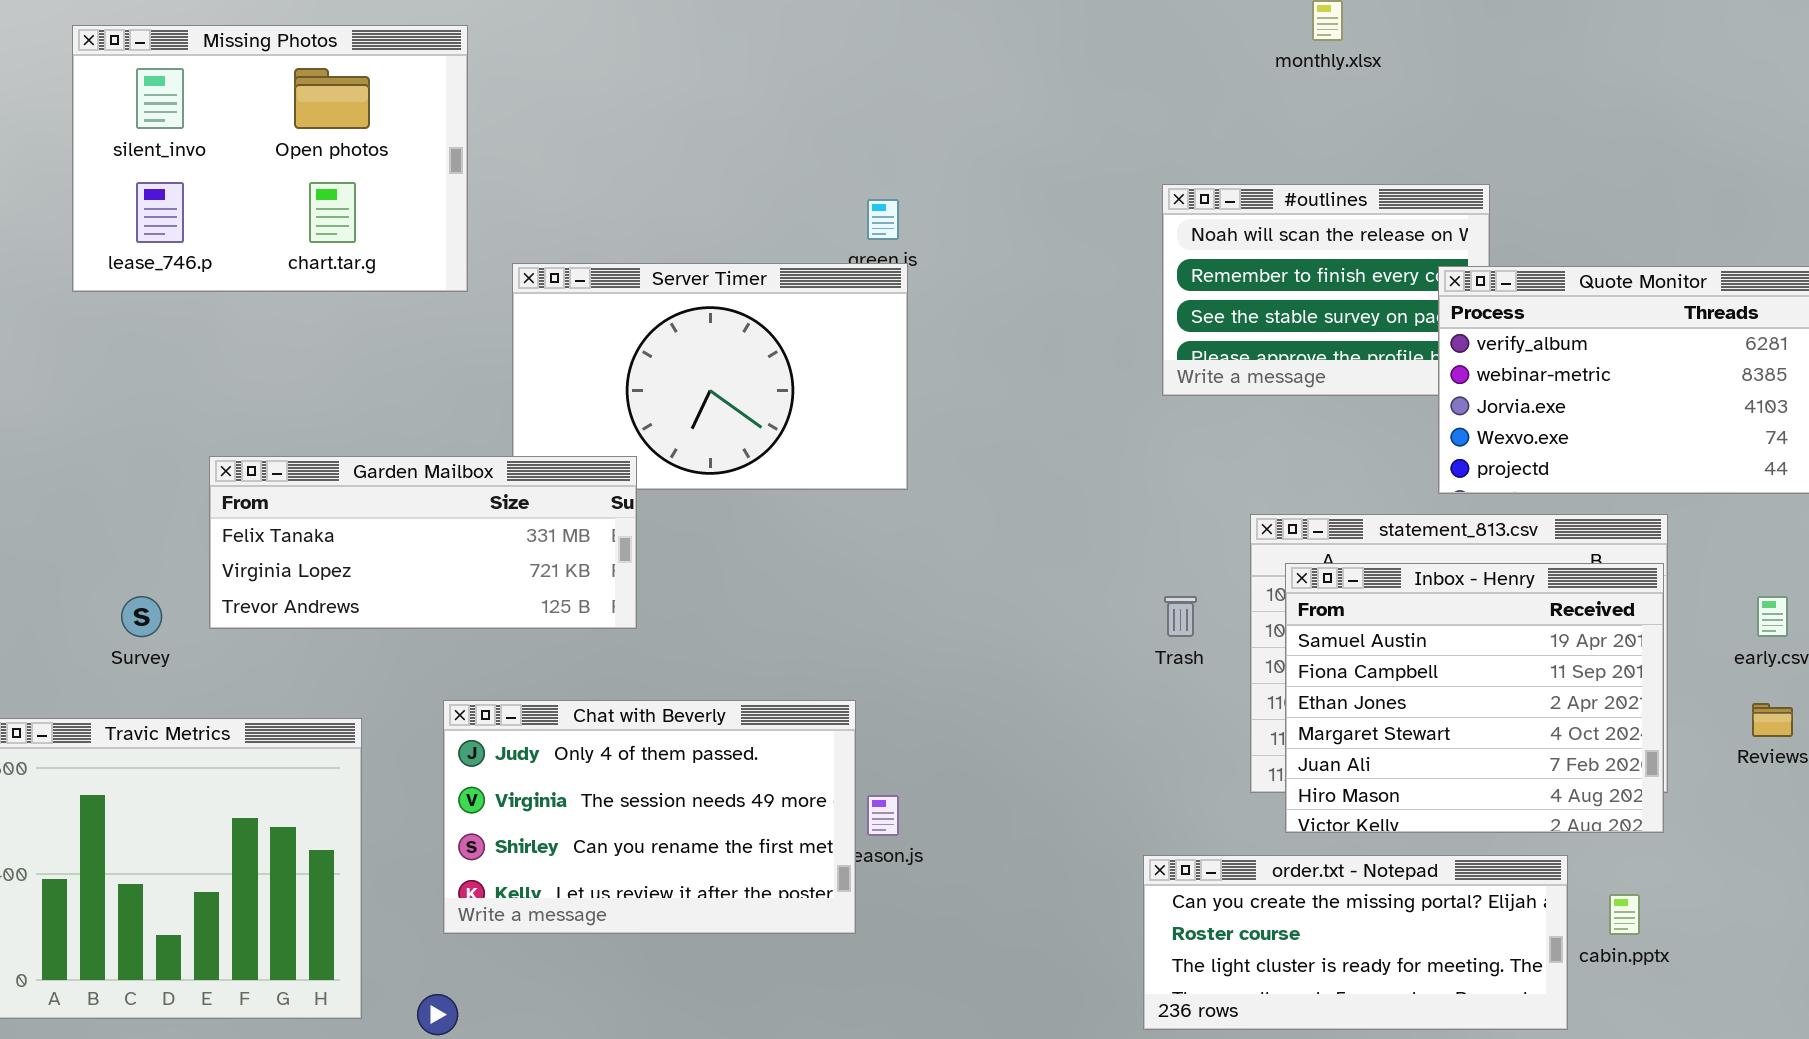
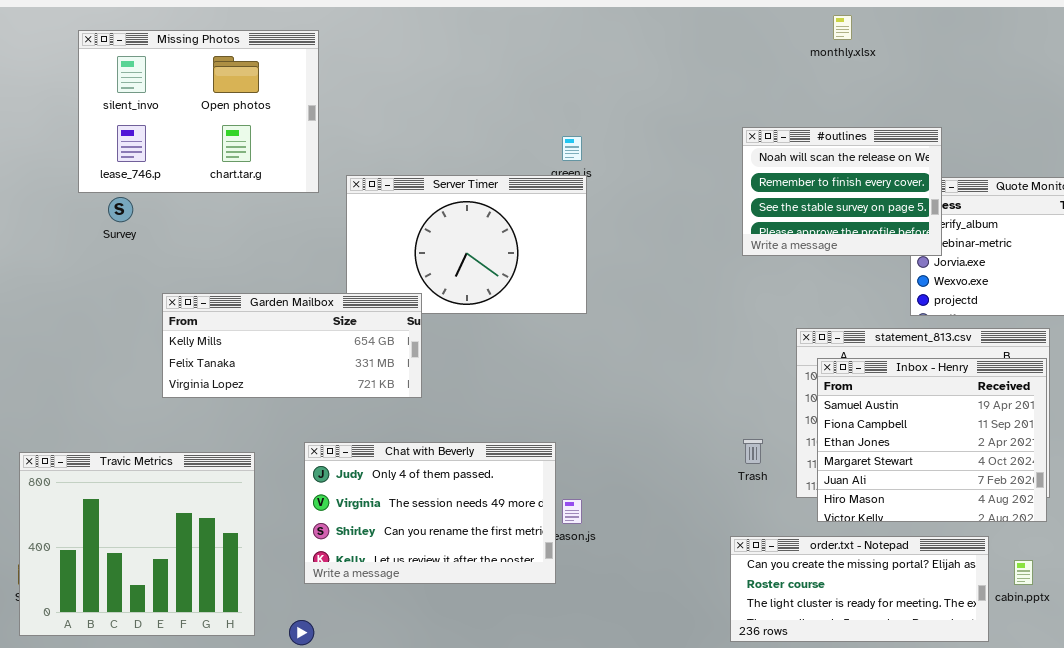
#outlines: [1162,184,1490,396] -> [742,127,942,256], raised
Garden Mailbox: [209,456,637,629] -> [162,293,422,398], scrolled up 1 row
Survey: [121,596,162,637] -> [108,197,133,222], moved
Trash: [1164,596,1197,637] -> [743,439,763,464], moved

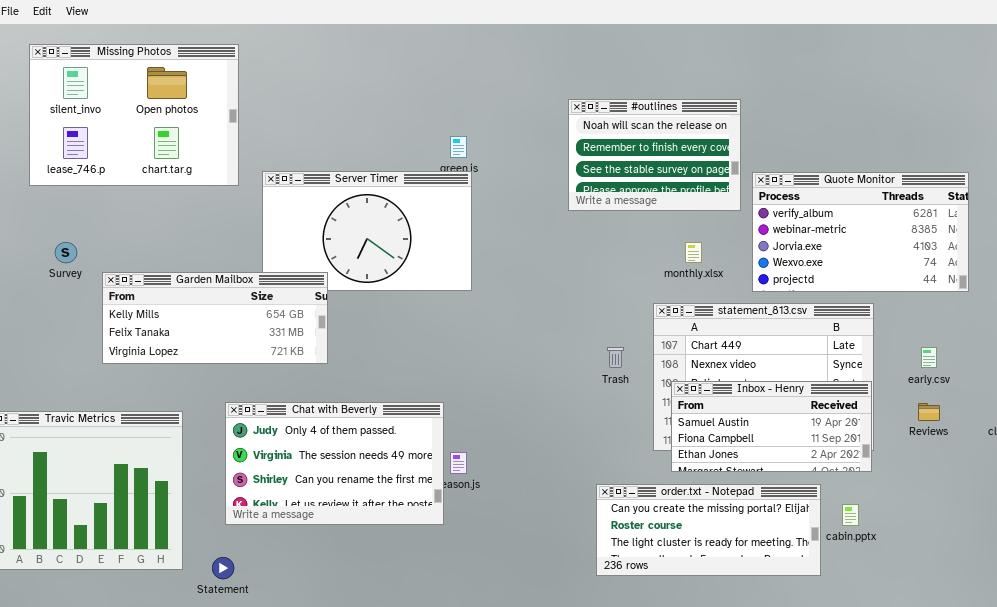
monthly.xlsx: [833,15,852,40] -> [685,242,702,263], moved
#outlines: [742,127,942,256] -> [568,99,741,211], moved
Survey: [108,197,133,222] -> [55,242,77,263], moved
Inbox - Henry: [817,358,1047,522] -> [671,381,872,472], resized
Trash: [743,439,763,464] -> [607,347,624,368], moved

